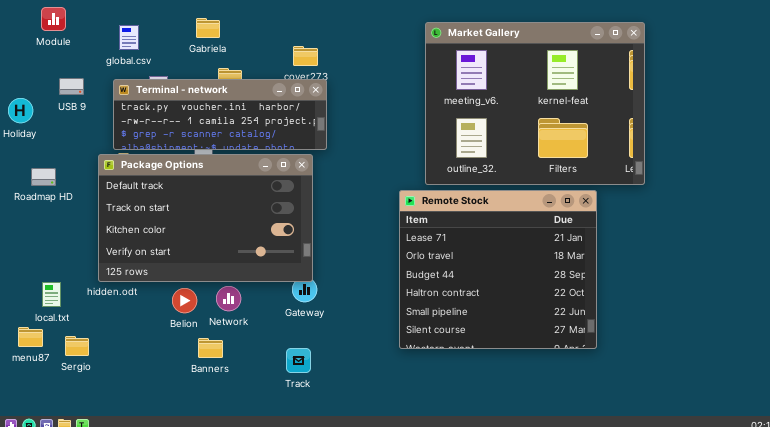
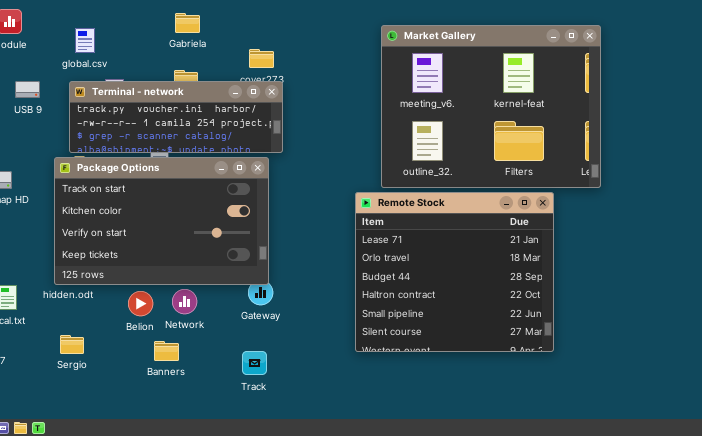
Gabriela: [196,18,220,38] -> [175,13,200,33], moved
Package Options: [98,154,313,282] -> [54,157,269,285], scrolled down 1 row
Sergio: [65,336,89,356] -> [60,335,84,354], moved

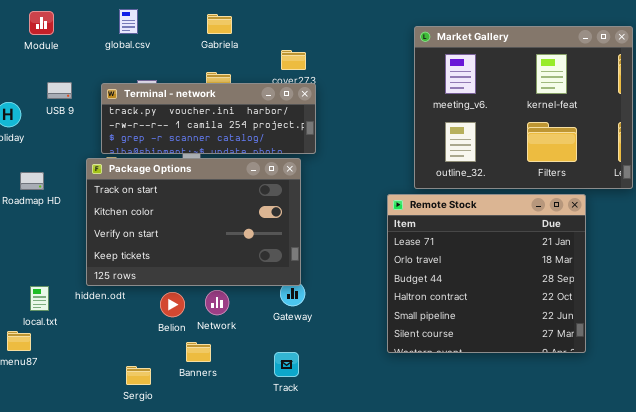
global.csv: [75,28,95,53] -> [119,9,138,34], moved
Sergio: [60,335,84,354] -> [126,366,151,385], moved

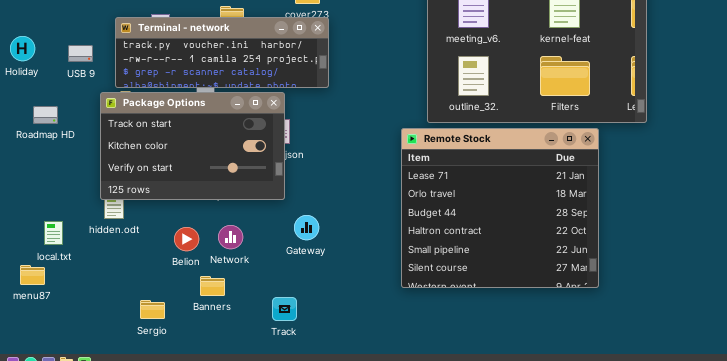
USB 9: [47,82,72,99] -> [68,45,93,62], moved
Package Options: [86,158,301,286] -> [100,92,285,200], resized
Track: [274,352,299,377] -> [272,297,297,321], moved

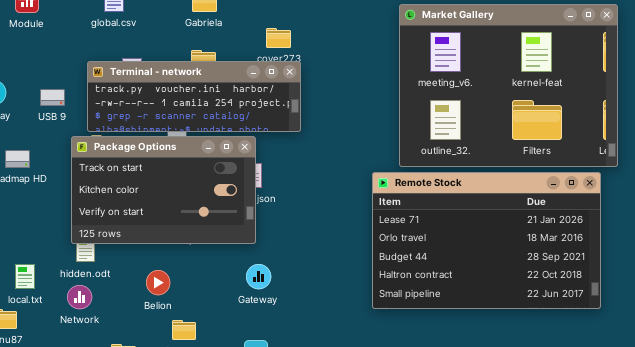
Remote Stock: [401,128,599,288] -> [372,172,601,309], resized
Gateway: [294,215,319,240] -> [246,264,271,289], moved
Network: [218,225,243,249] -> [67,285,92,309], moved

